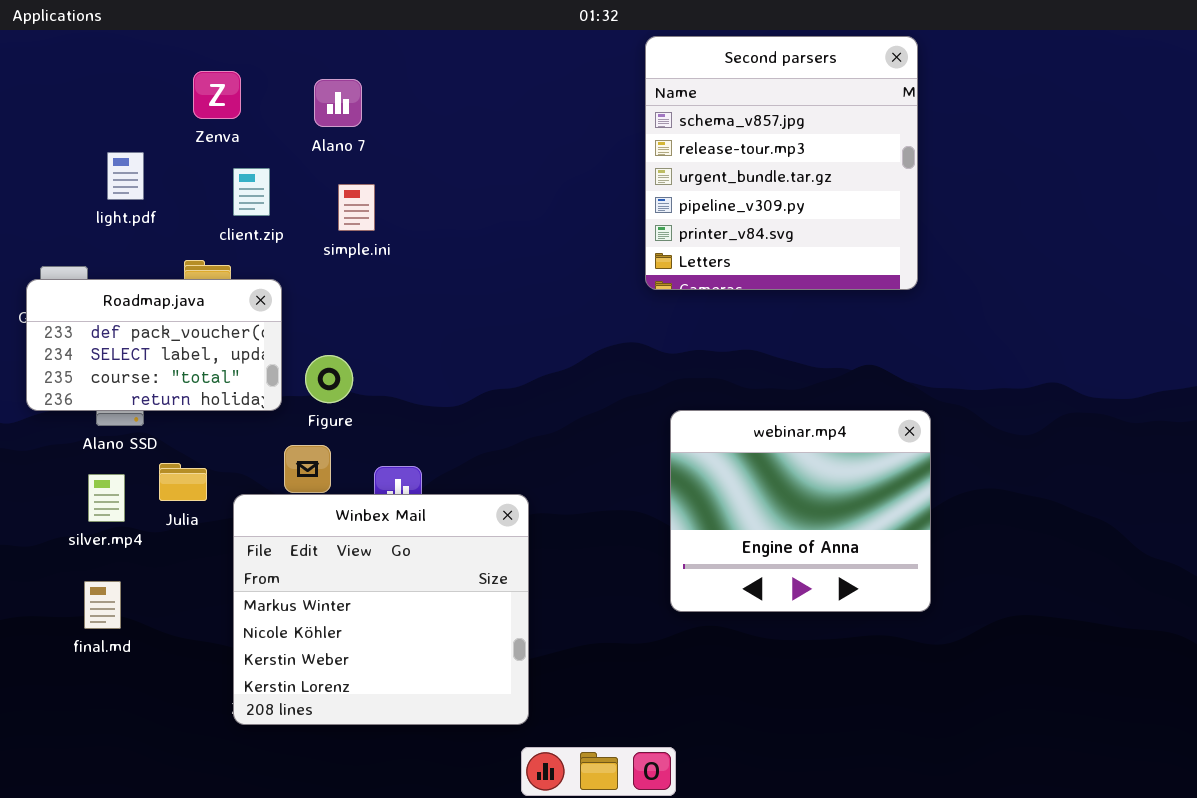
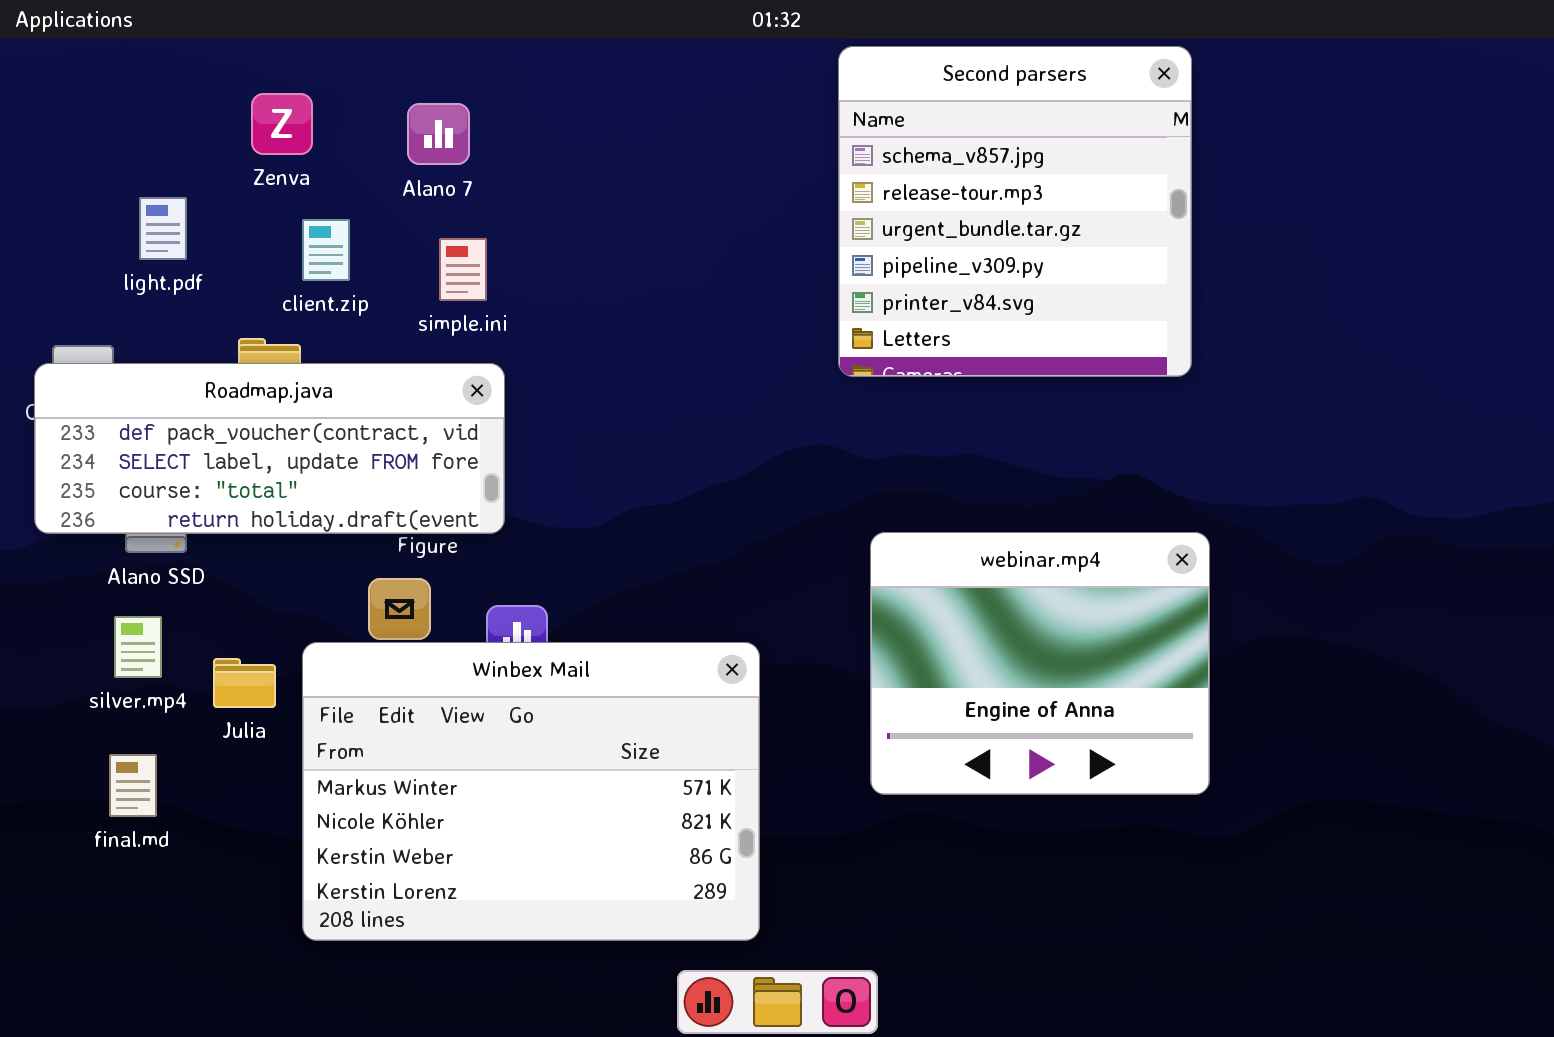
Roadmap.java: [26,279,282,411] -> [34,363,505,534], resized
Julia: [159,463,207,501] -> [213,658,276,708], moved
Winbex Mail: [233,494,529,725] -> [302,642,760,941], resized

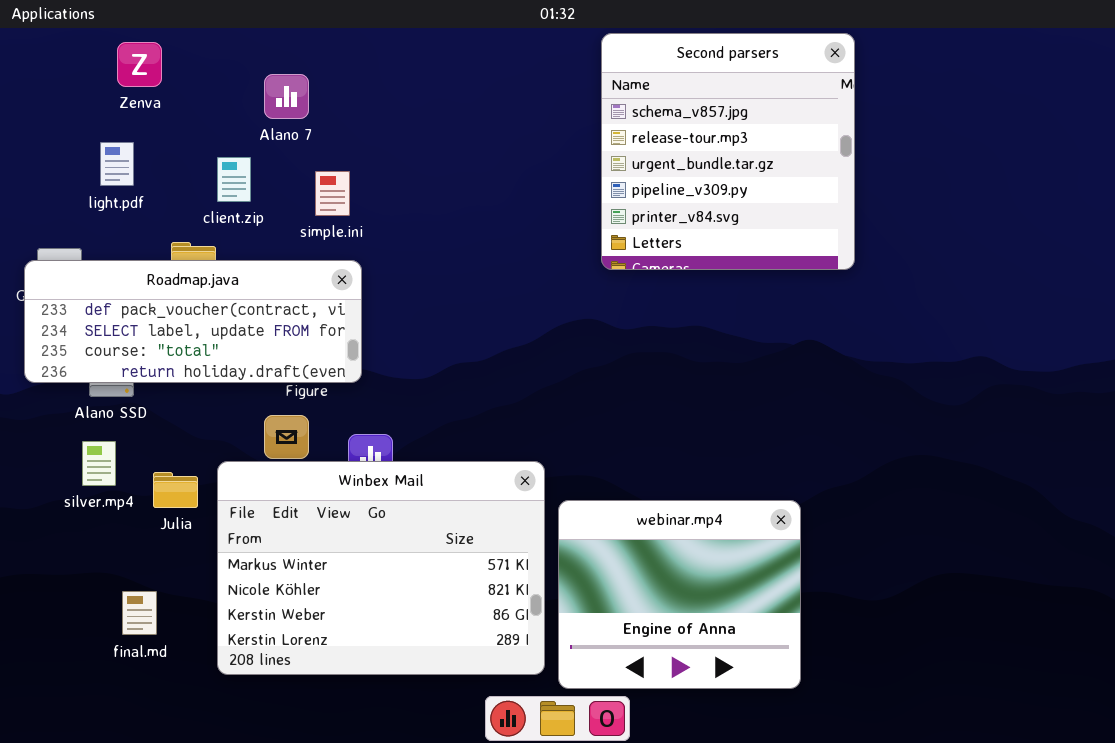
Zenva: [251,93,313,155] -> [117,42,162,87], moved
Alano 7: [407,103,470,165] -> [264,74,309,119], moved
webinar.mp4: [870,532,1210,795] -> [558,500,801,689], moved
final.md: [109,754,157,817] -> [122,591,157,635], moved

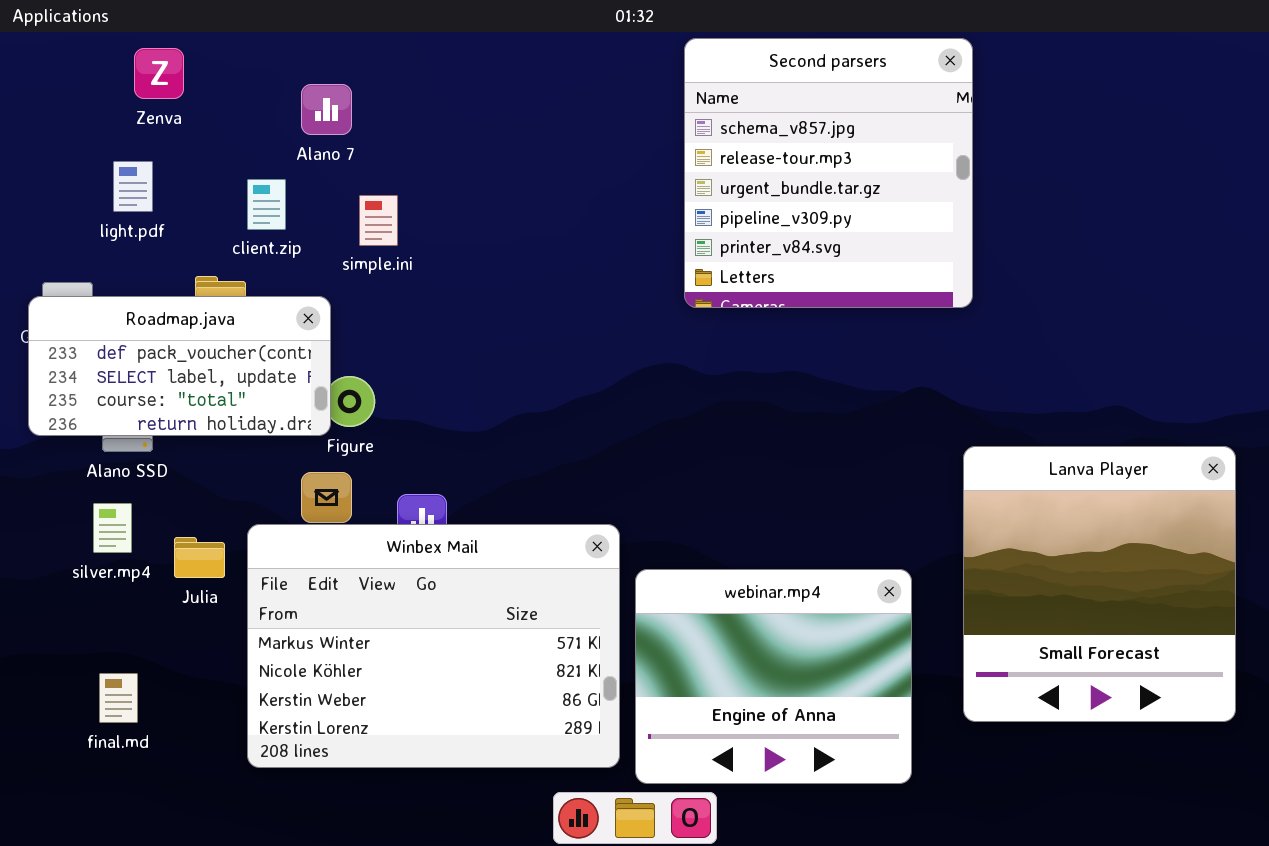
Roadmap.java: [24,260,362,383] -> [28,296,331,436], resized
Lanva Player: none -> [963,446,1236,722], opened
final.md: [122,591,157,635] -> [99,673,138,723], moved

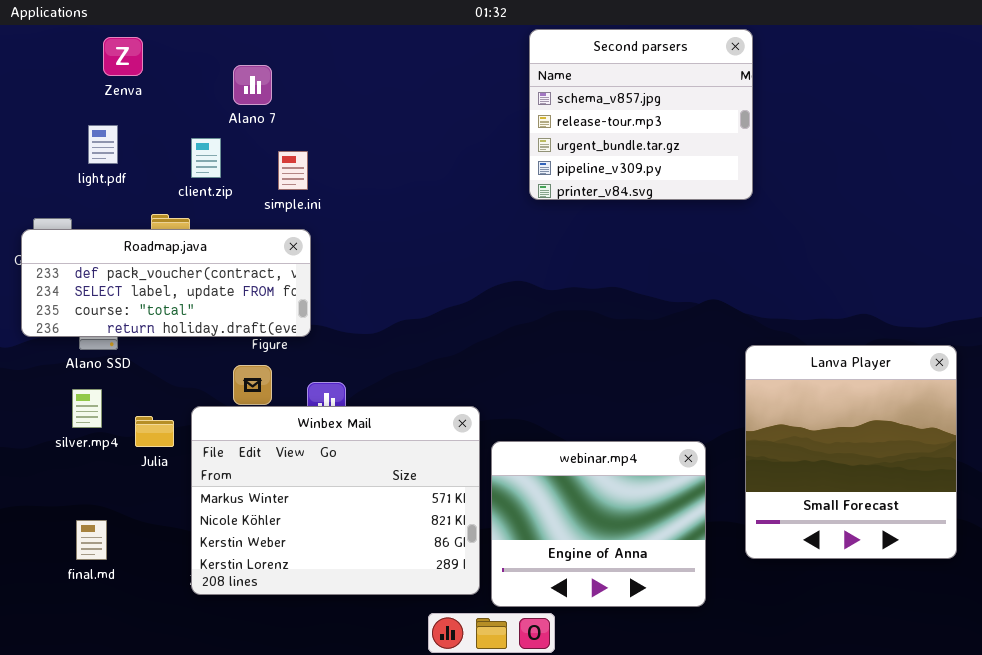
Second parsers: [684,38,973,308] -> [529,29,753,200], resized
Roadmap.java: [28,296,331,436] -> [21,229,311,337], resized

